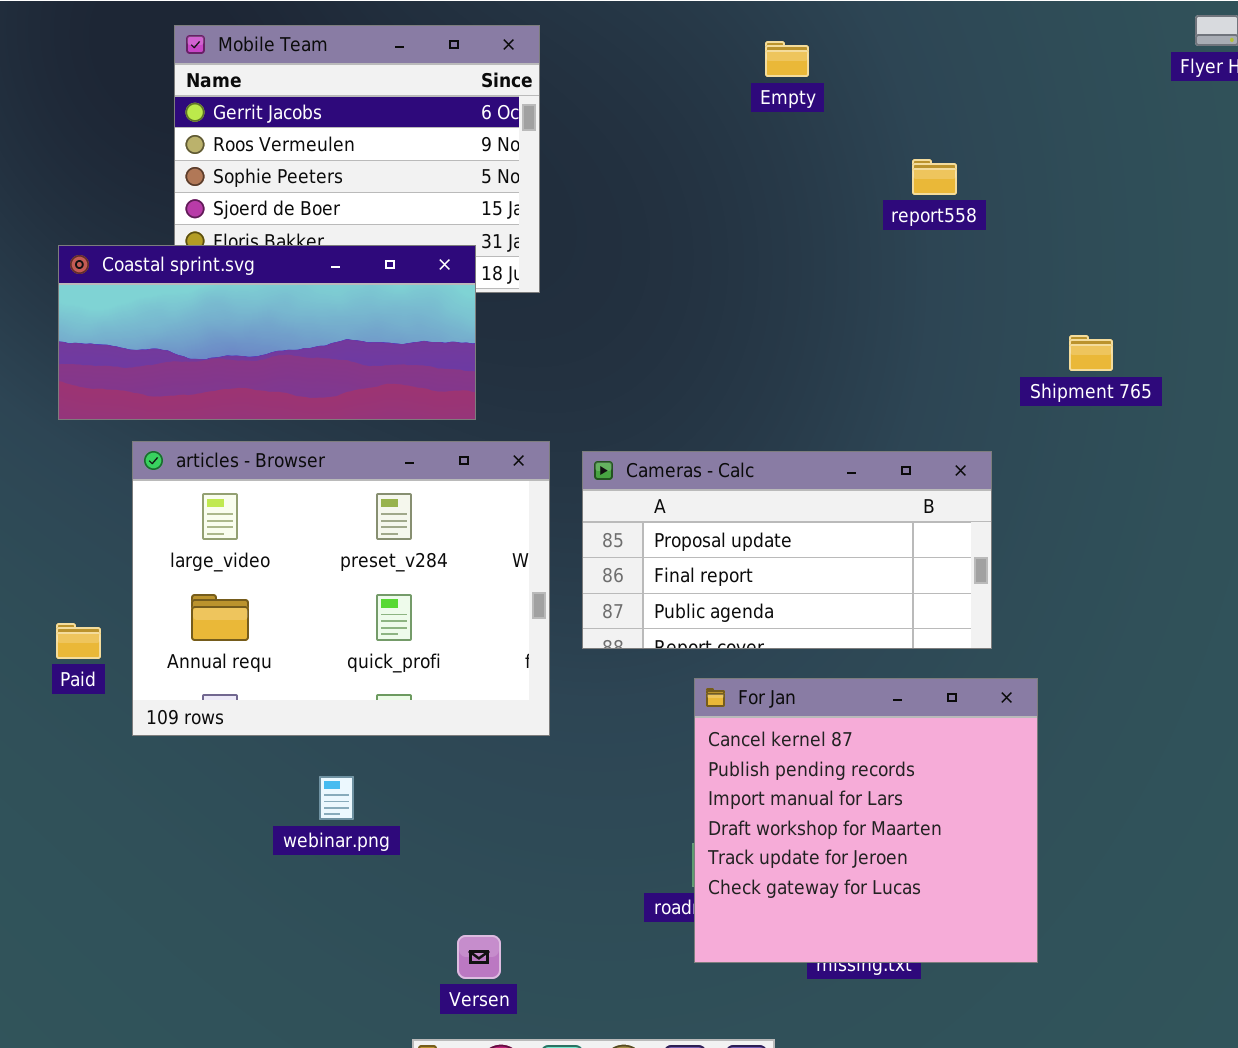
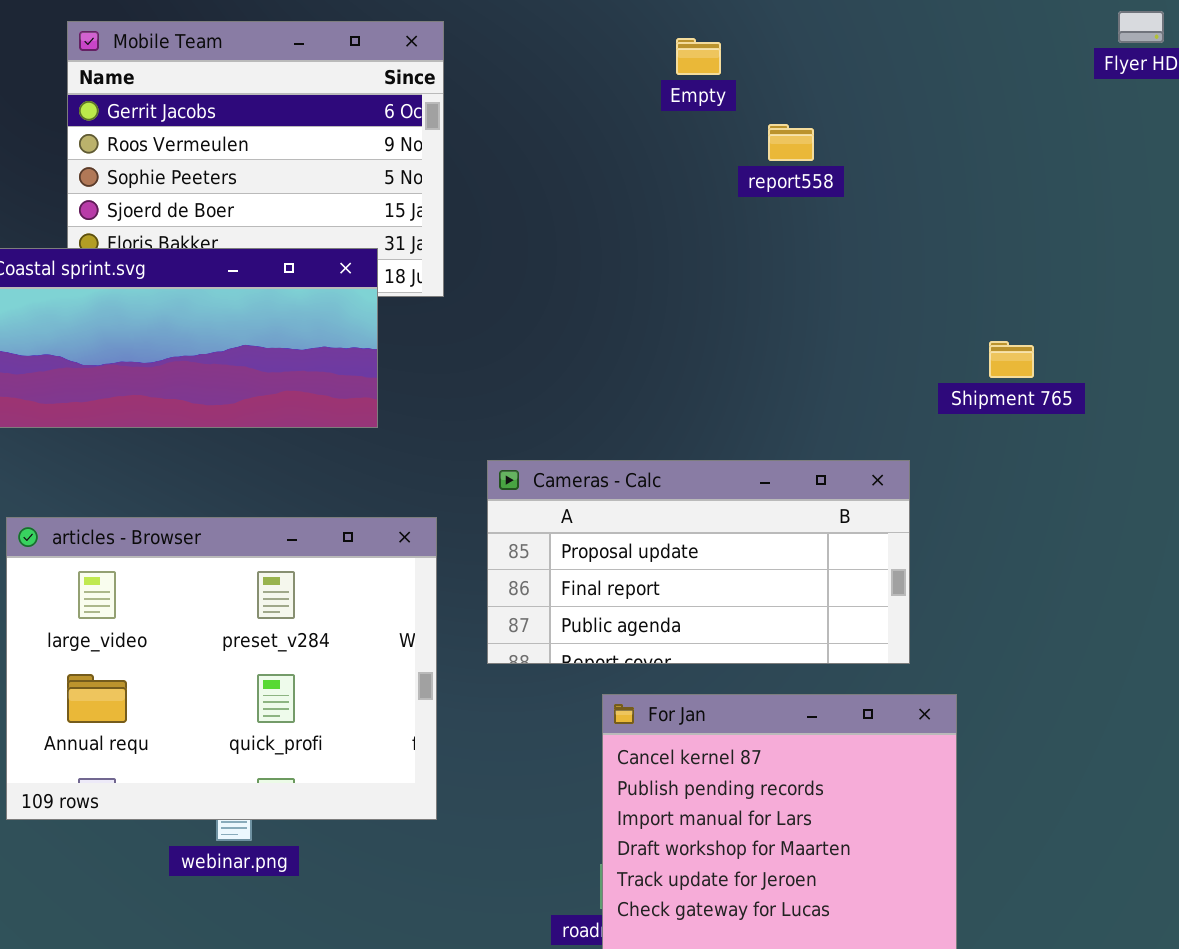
report558: [912,159,957,195] -> [768,124,814,161], moved
articles - Browser: [132,441,550,736] -> [6,517,437,820], moved

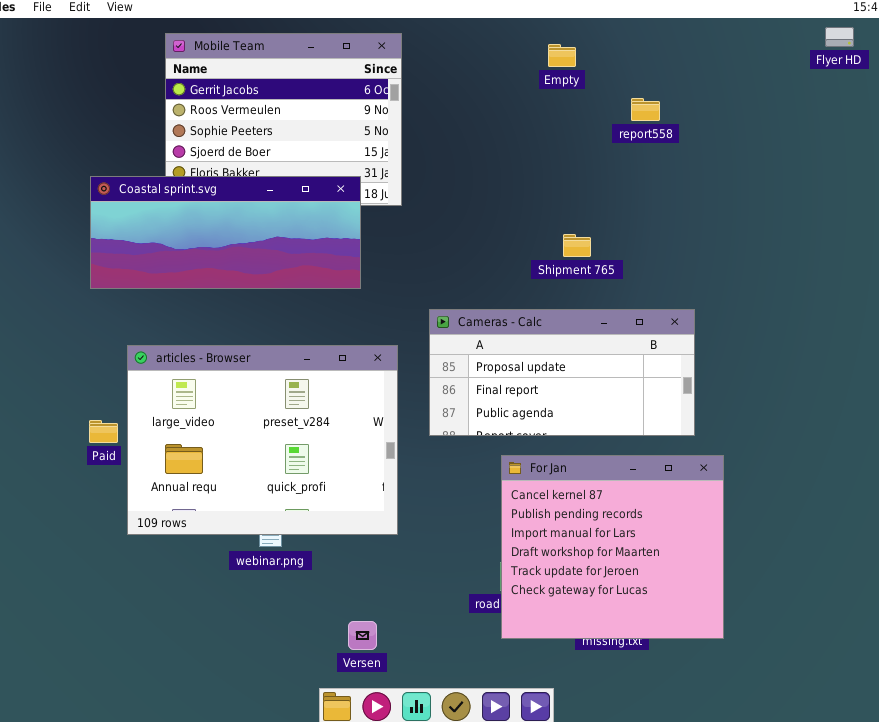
report558: [768,124,814,161] -> [631,98,660,121], moved
Shipment 765: [989,341,1034,378] -> [563,234,591,257], moved

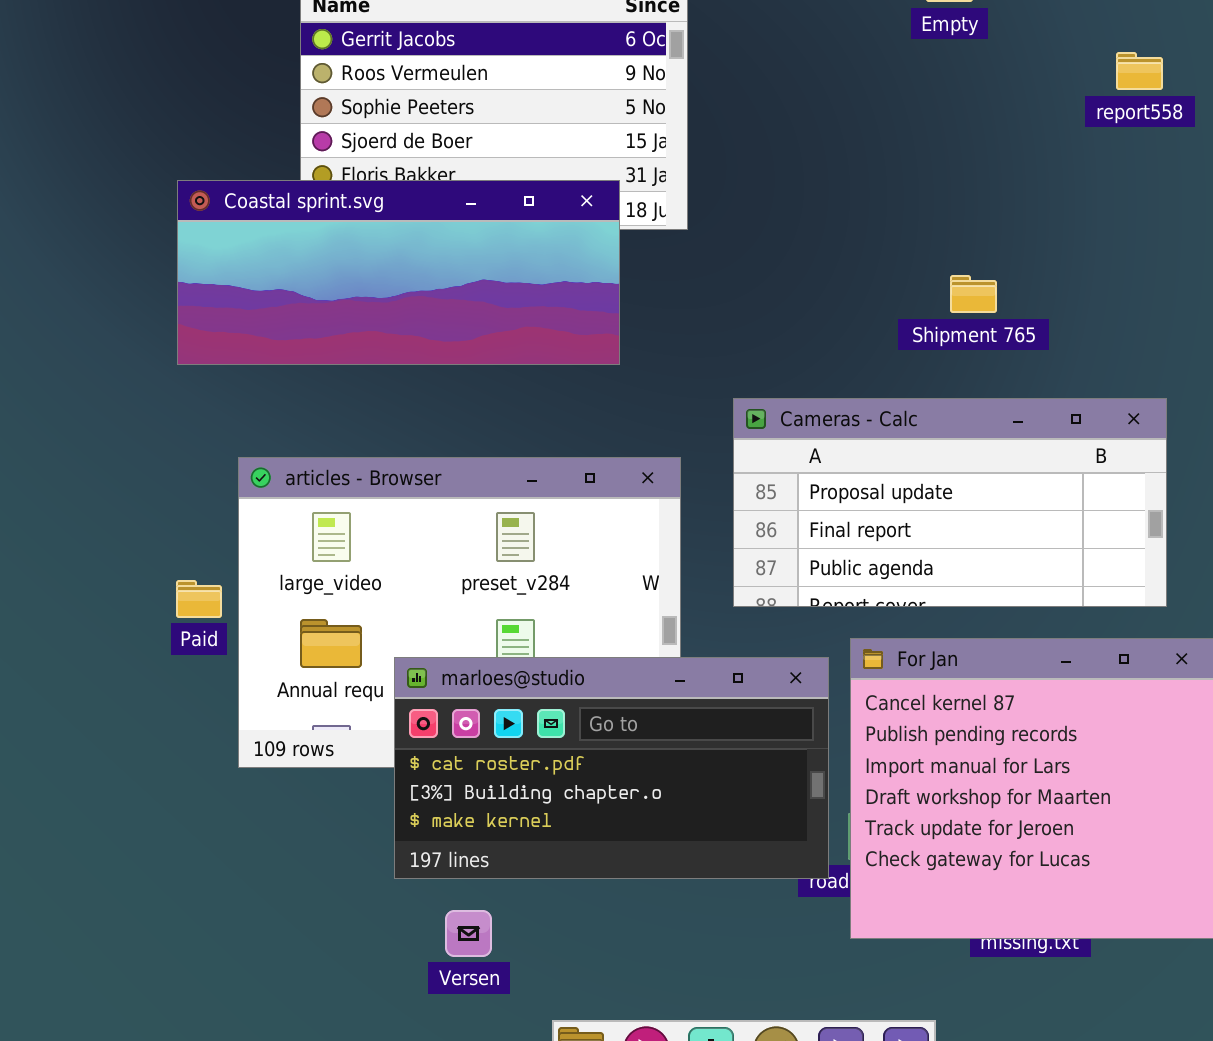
report558: [631,98,660,121] -> [1116,52,1163,90], moved
marloes@studio: none -> [394,657,829,879], opened
Versen: [348,621,377,650] -> [445,910,492,957], moved

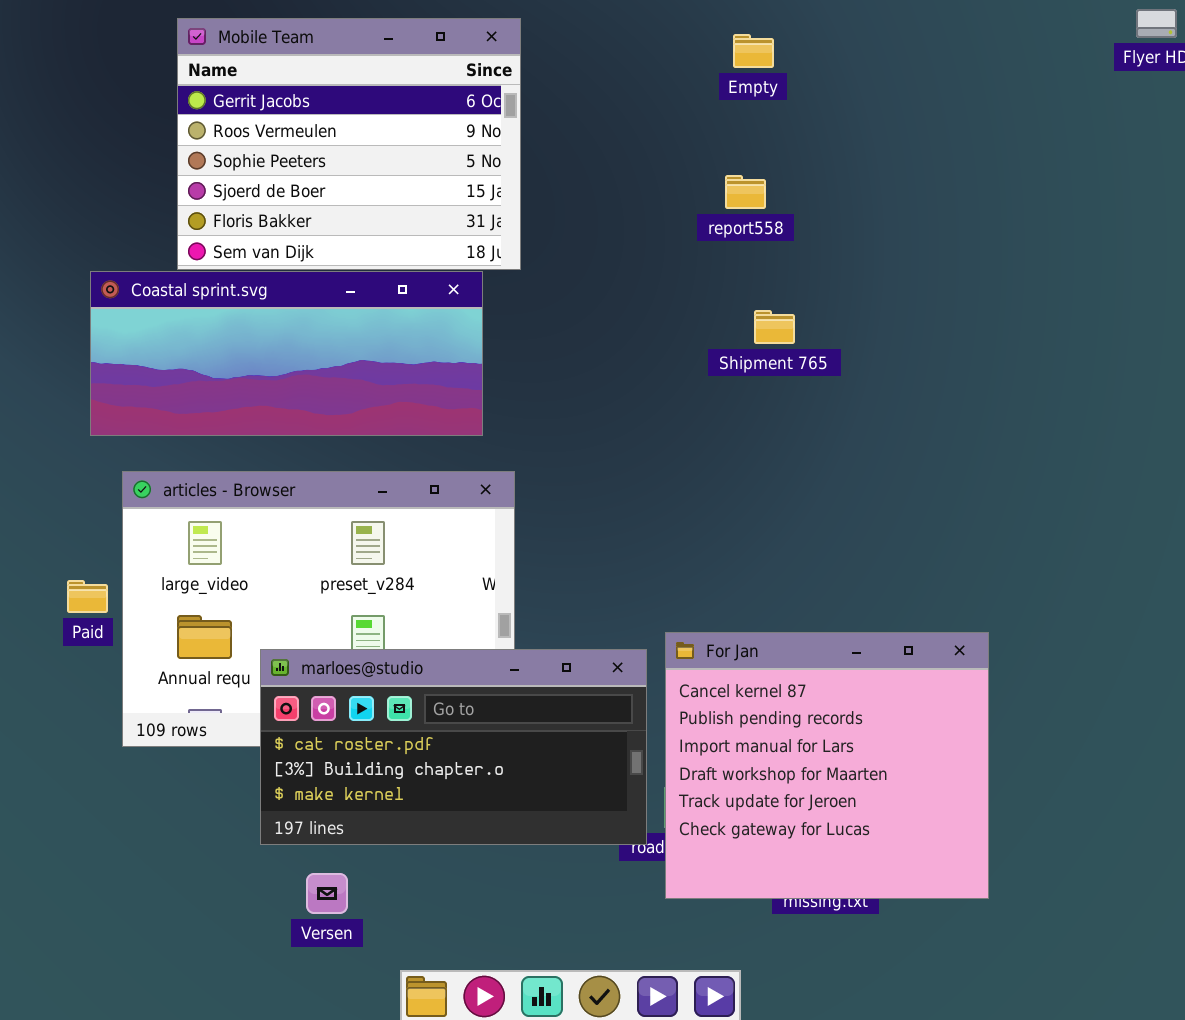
report558: [1116,52,1163,90] -> [725,175,766,209], moved
Coastal sprint.svg: [177,180,620,365] -> [90,271,483,436], moved
Cameras - Calc: [733,398,1167,607] -> none, closed

